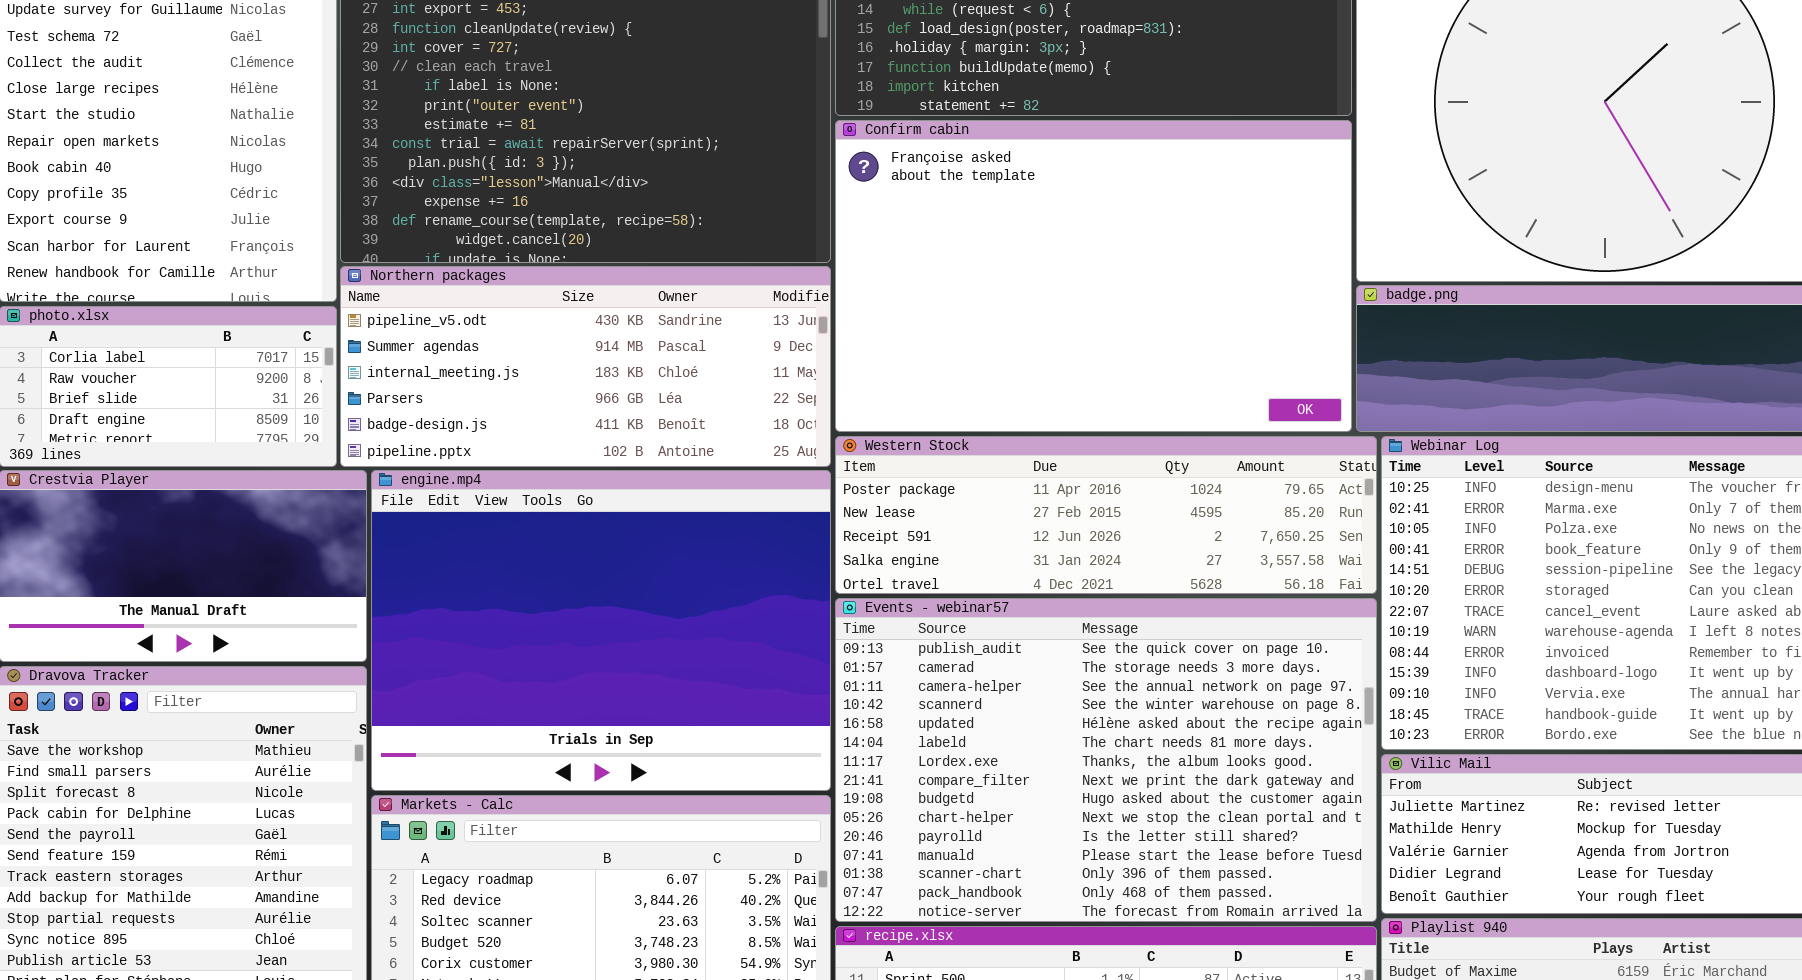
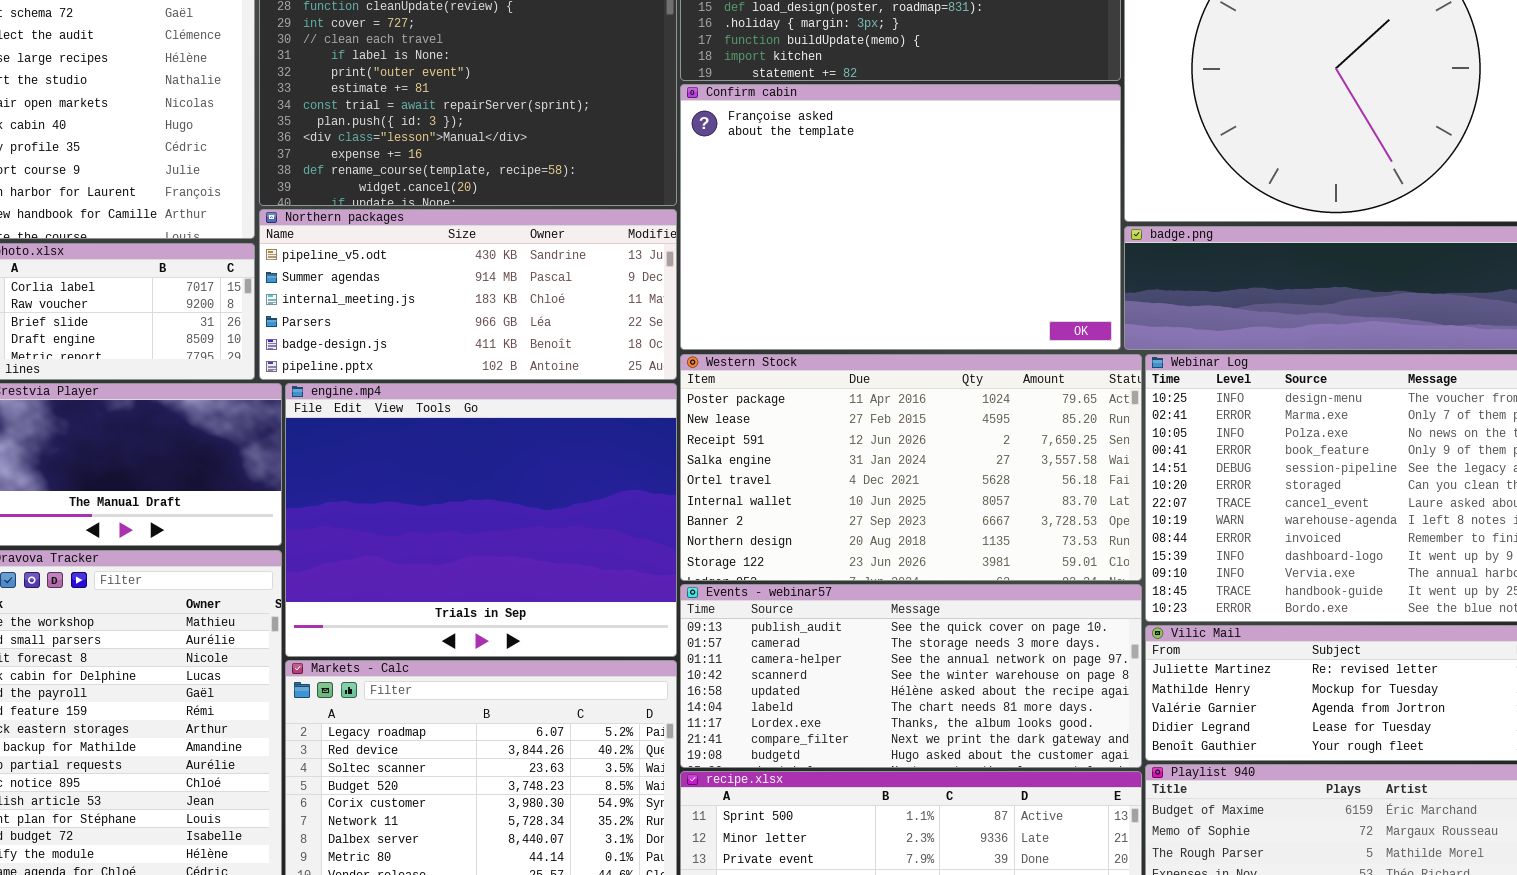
Western Stock: [835,436,1377,594] -> [680,354,1142,581], resized
Events - webinar57: [835,598,1377,922] -> [680,584,1142,768], resized

